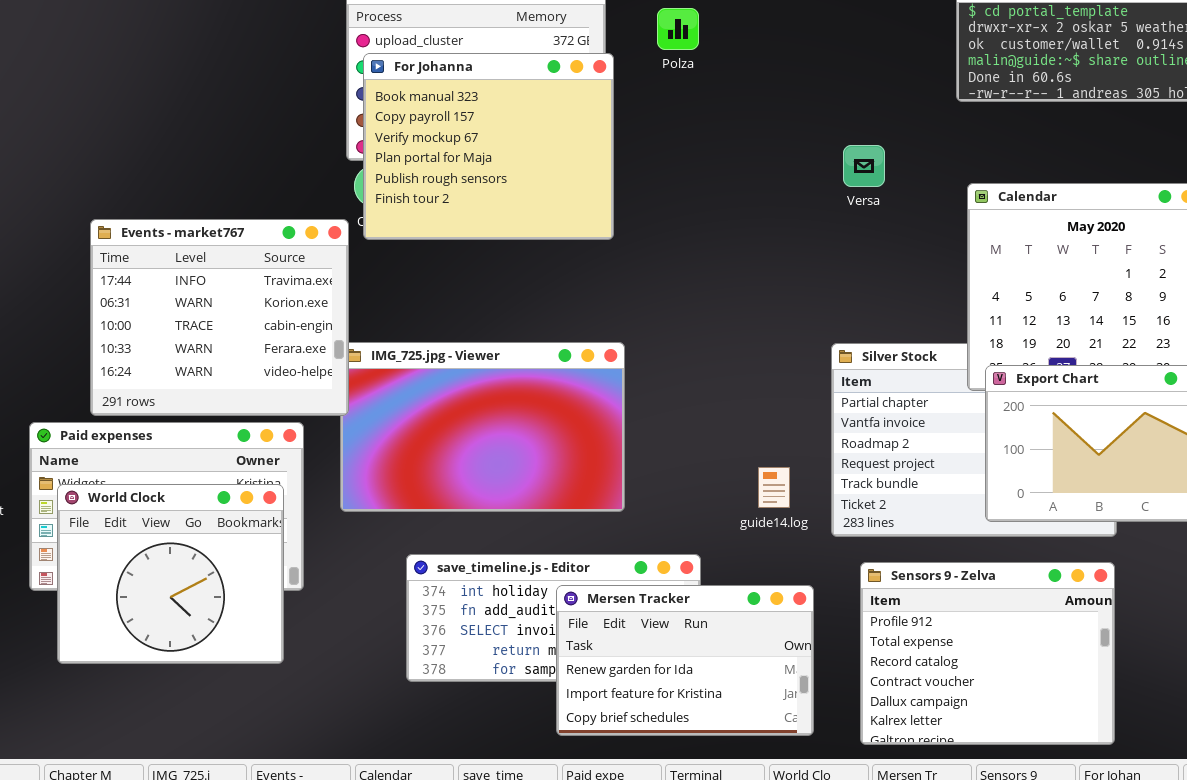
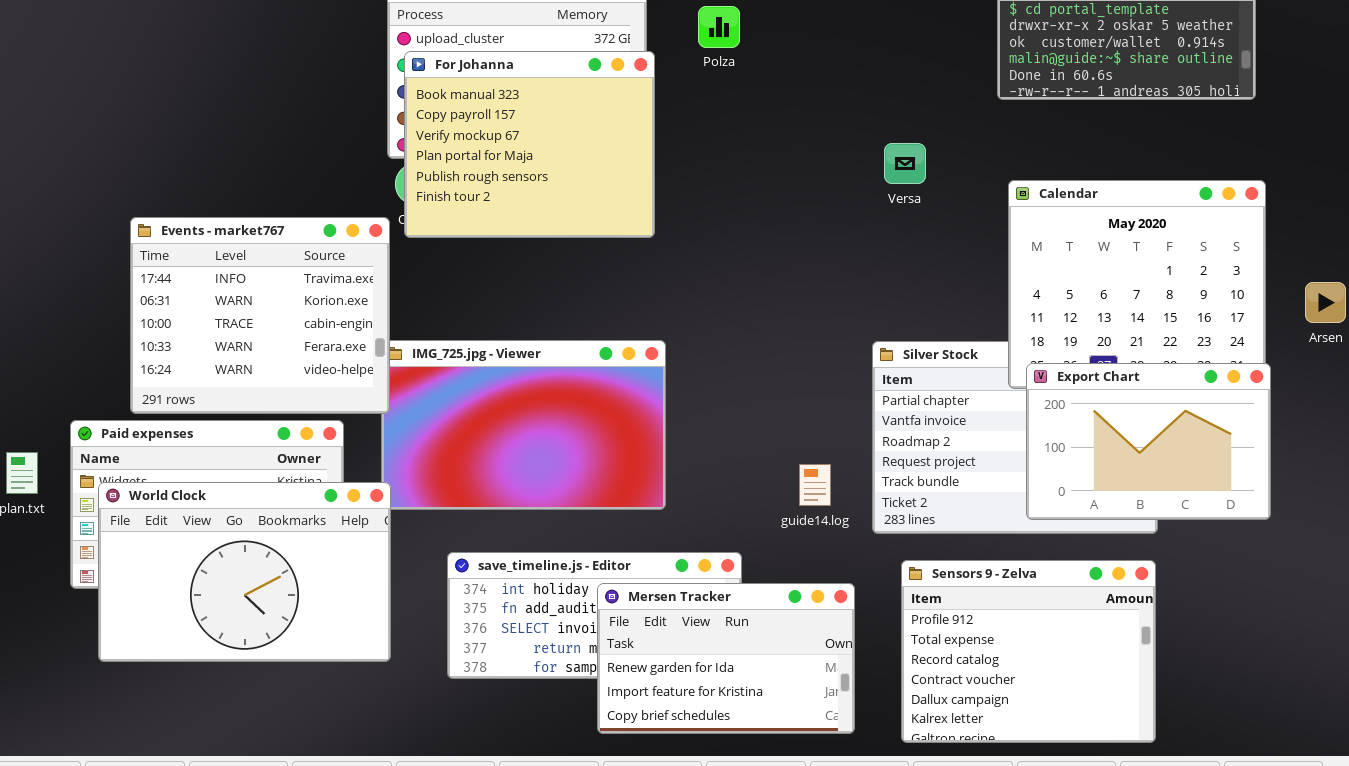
World Clock: [57,484,284,664] -> [98,482,391,662], resized

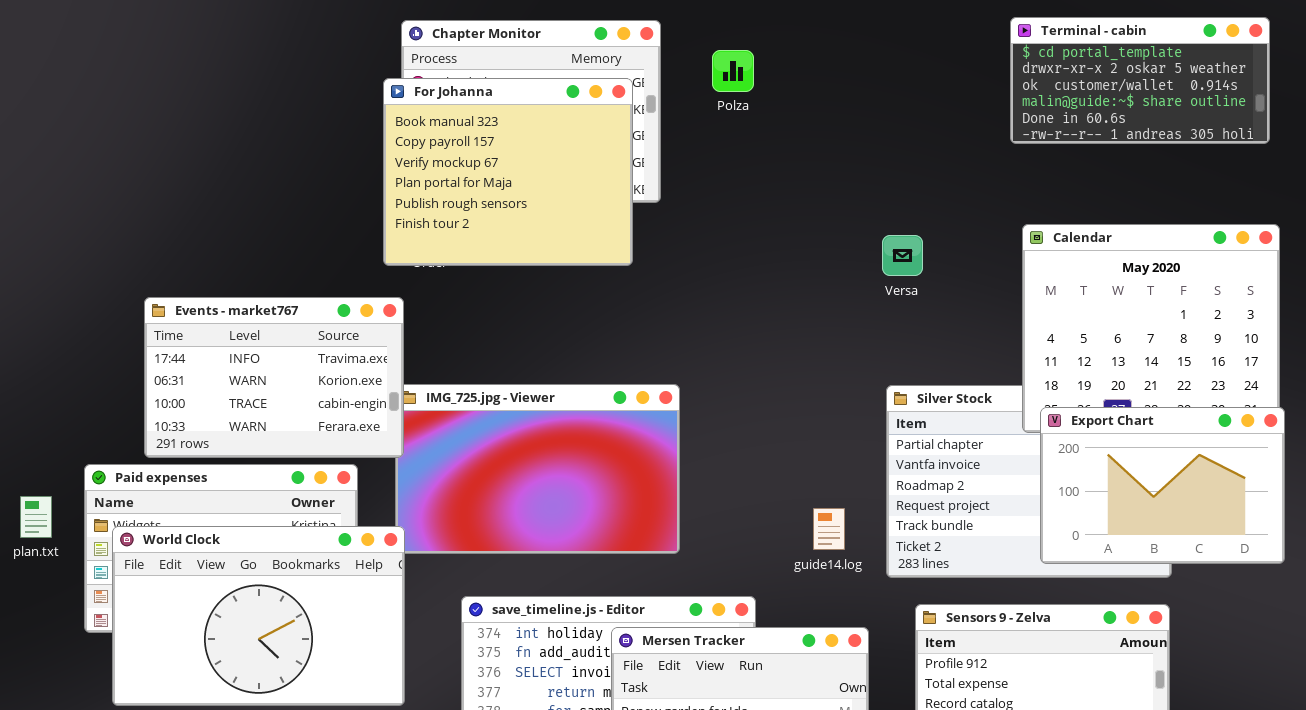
For Johanna: [404,51,655,238] -> [383,78,633,266], moved
Versa: [884,143,926,184] -> [882,235,923,276], moved
Events - market767: [130,217,390,414] -> [144,297,404,458], resized

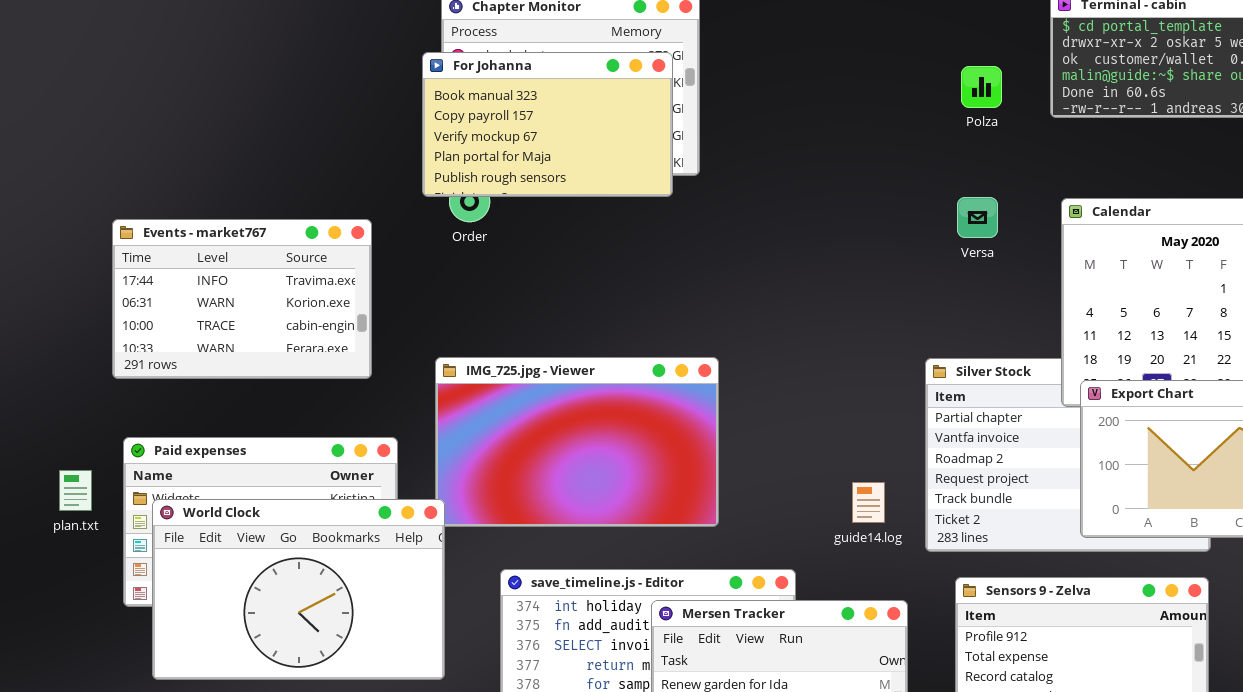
Polza: [712,50,754,92] -> [961,66,1002,108], moved
For Johanna: [383,78,633,266] -> [422,52,673,197], resized
Versa: [882,235,923,276] -> [957,197,998,238], moved
Events - market767: [144,297,404,458] -> [112,219,372,379], moved

